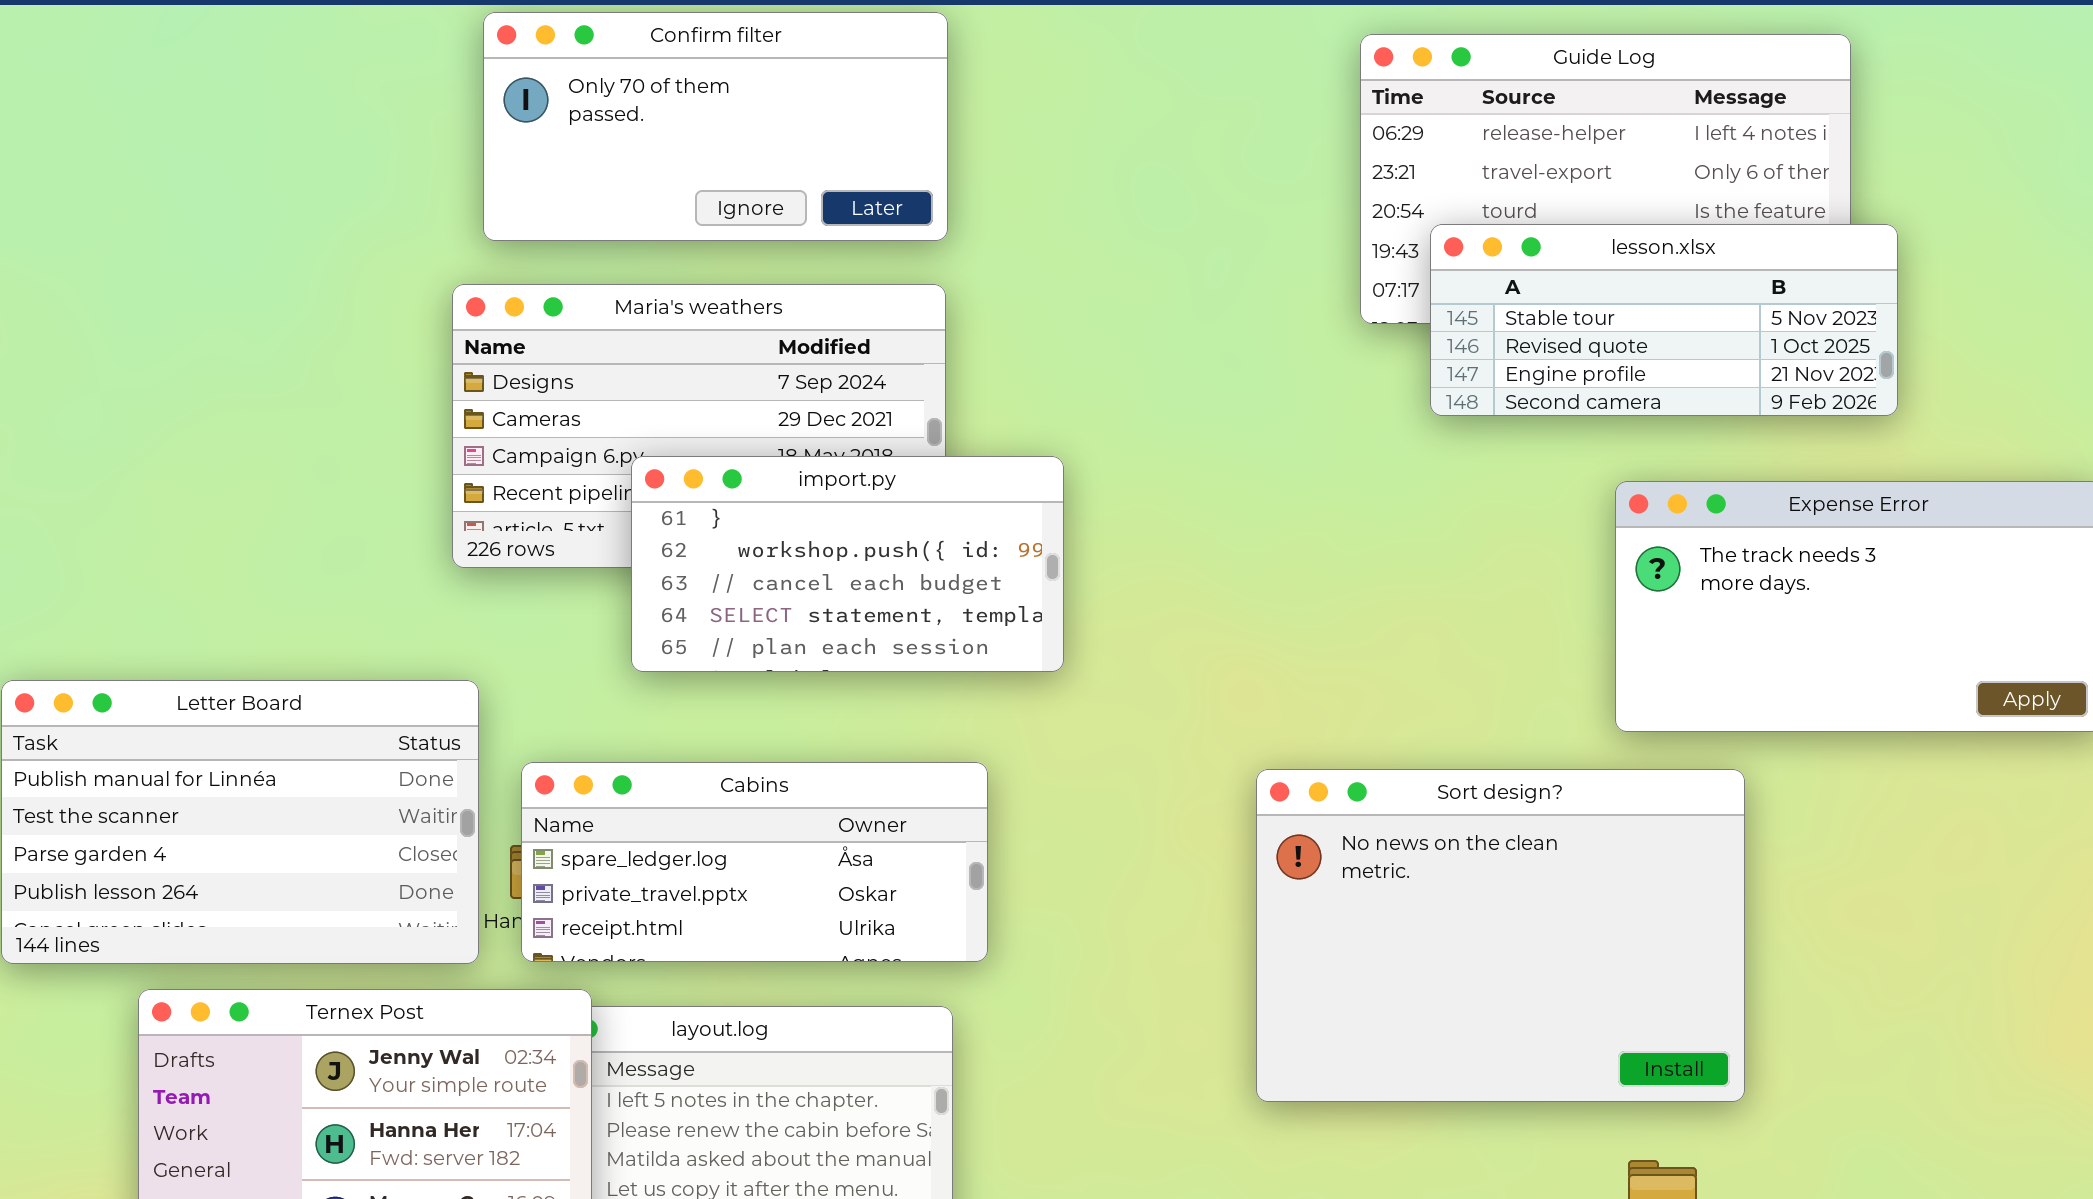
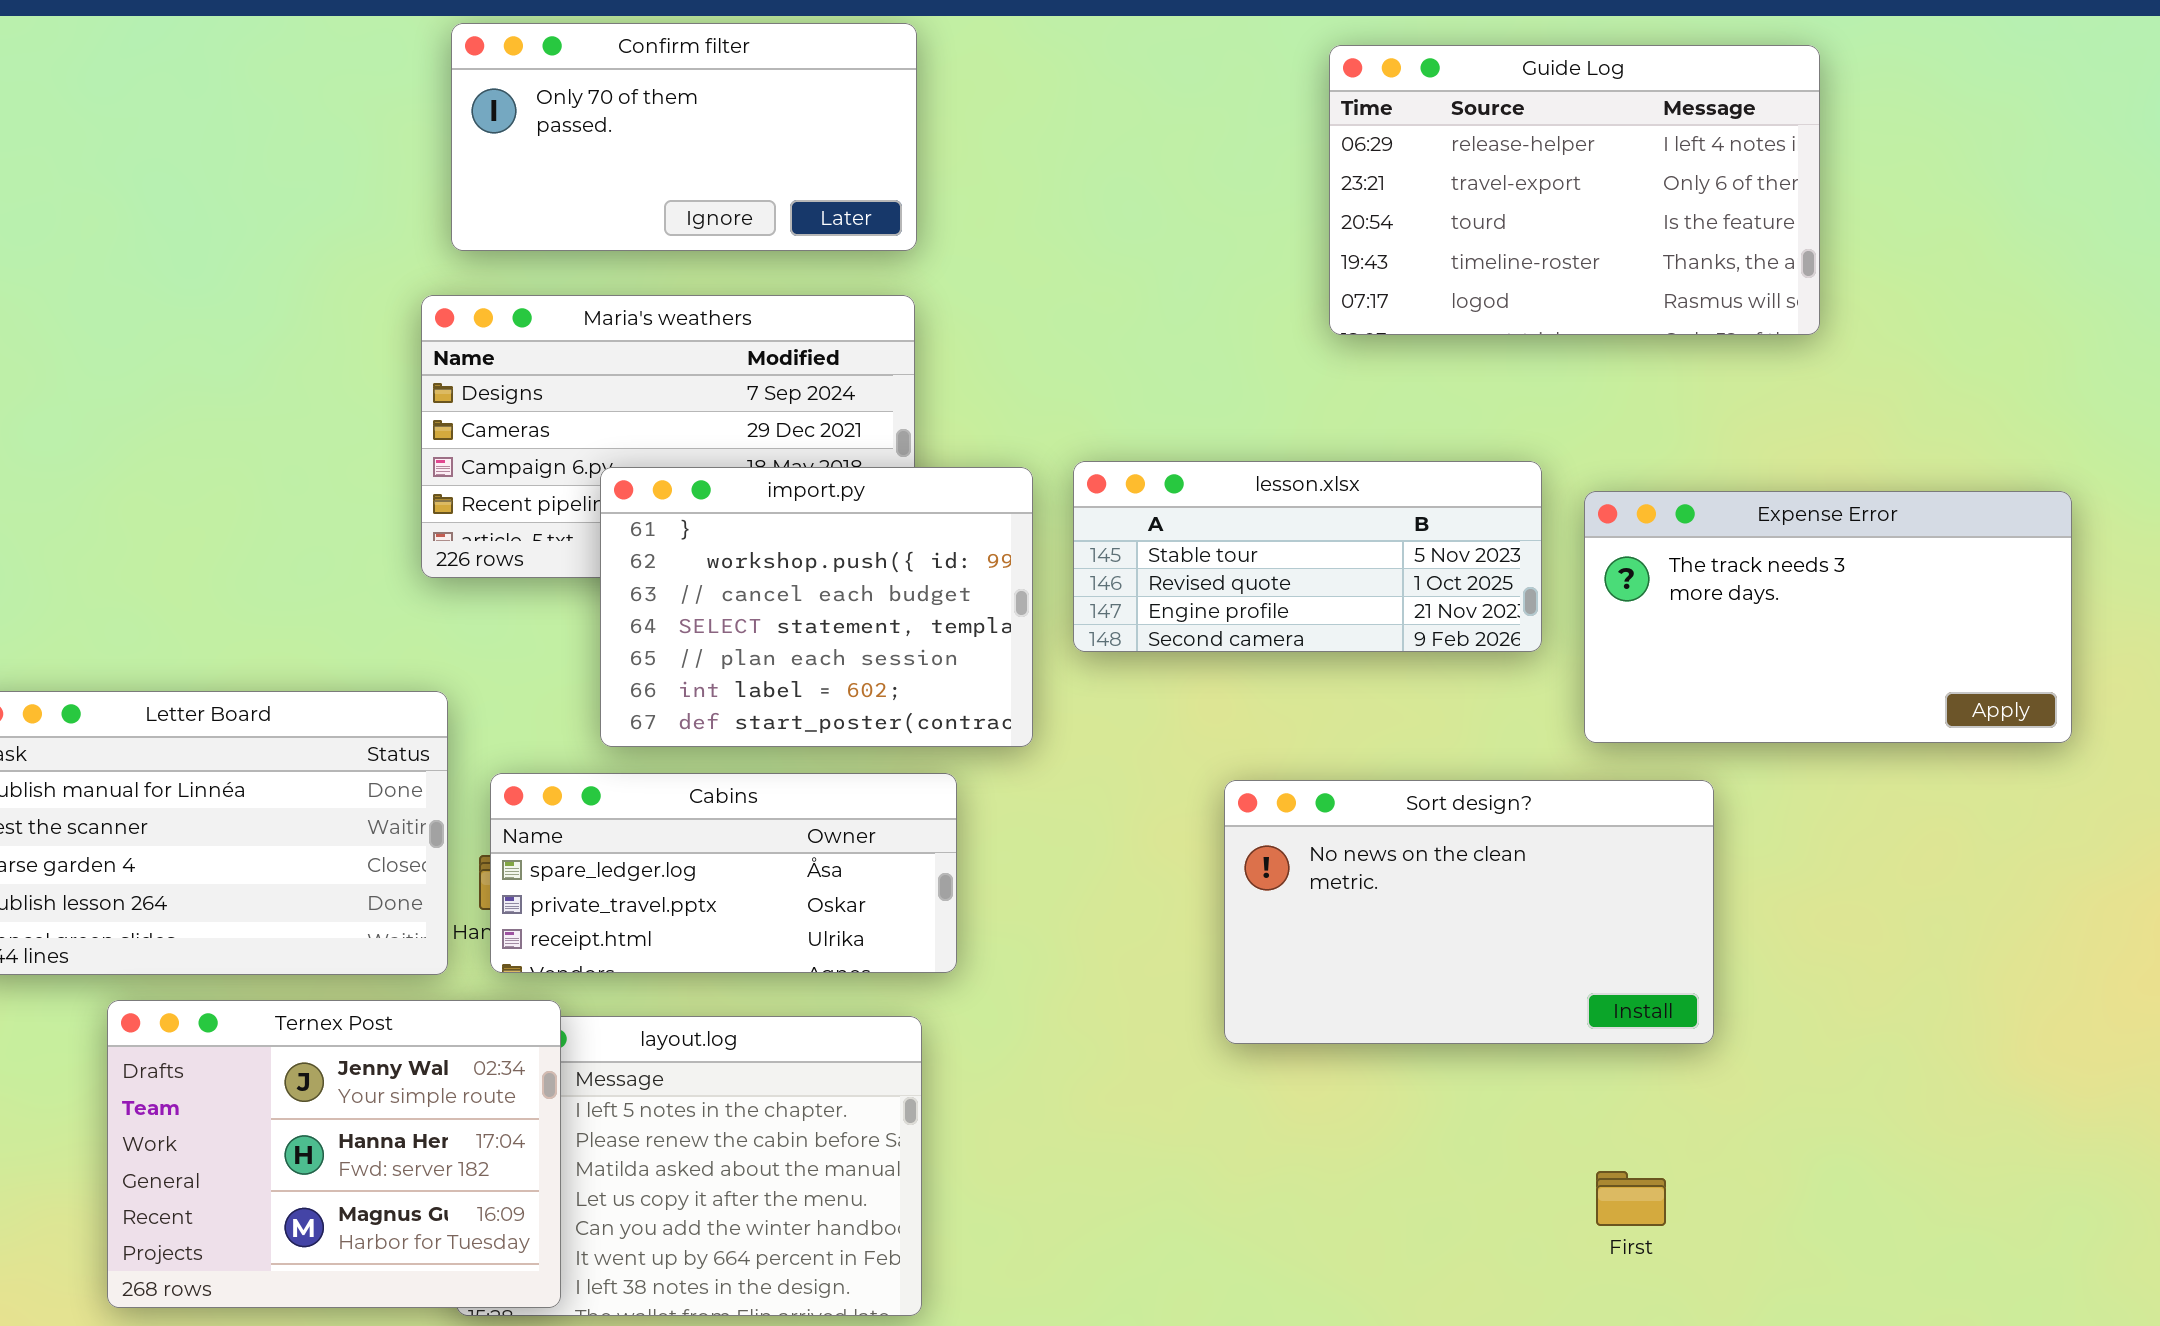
lesson.xlsx: [1430,224,1898,416] -> [1073,461,1542,652], moved
import.py: [631,456,1064,672] -> [600,467,1033,747], resized
Sort design?: [1256,769,1745,1102] -> [1224,780,1714,1044], resized

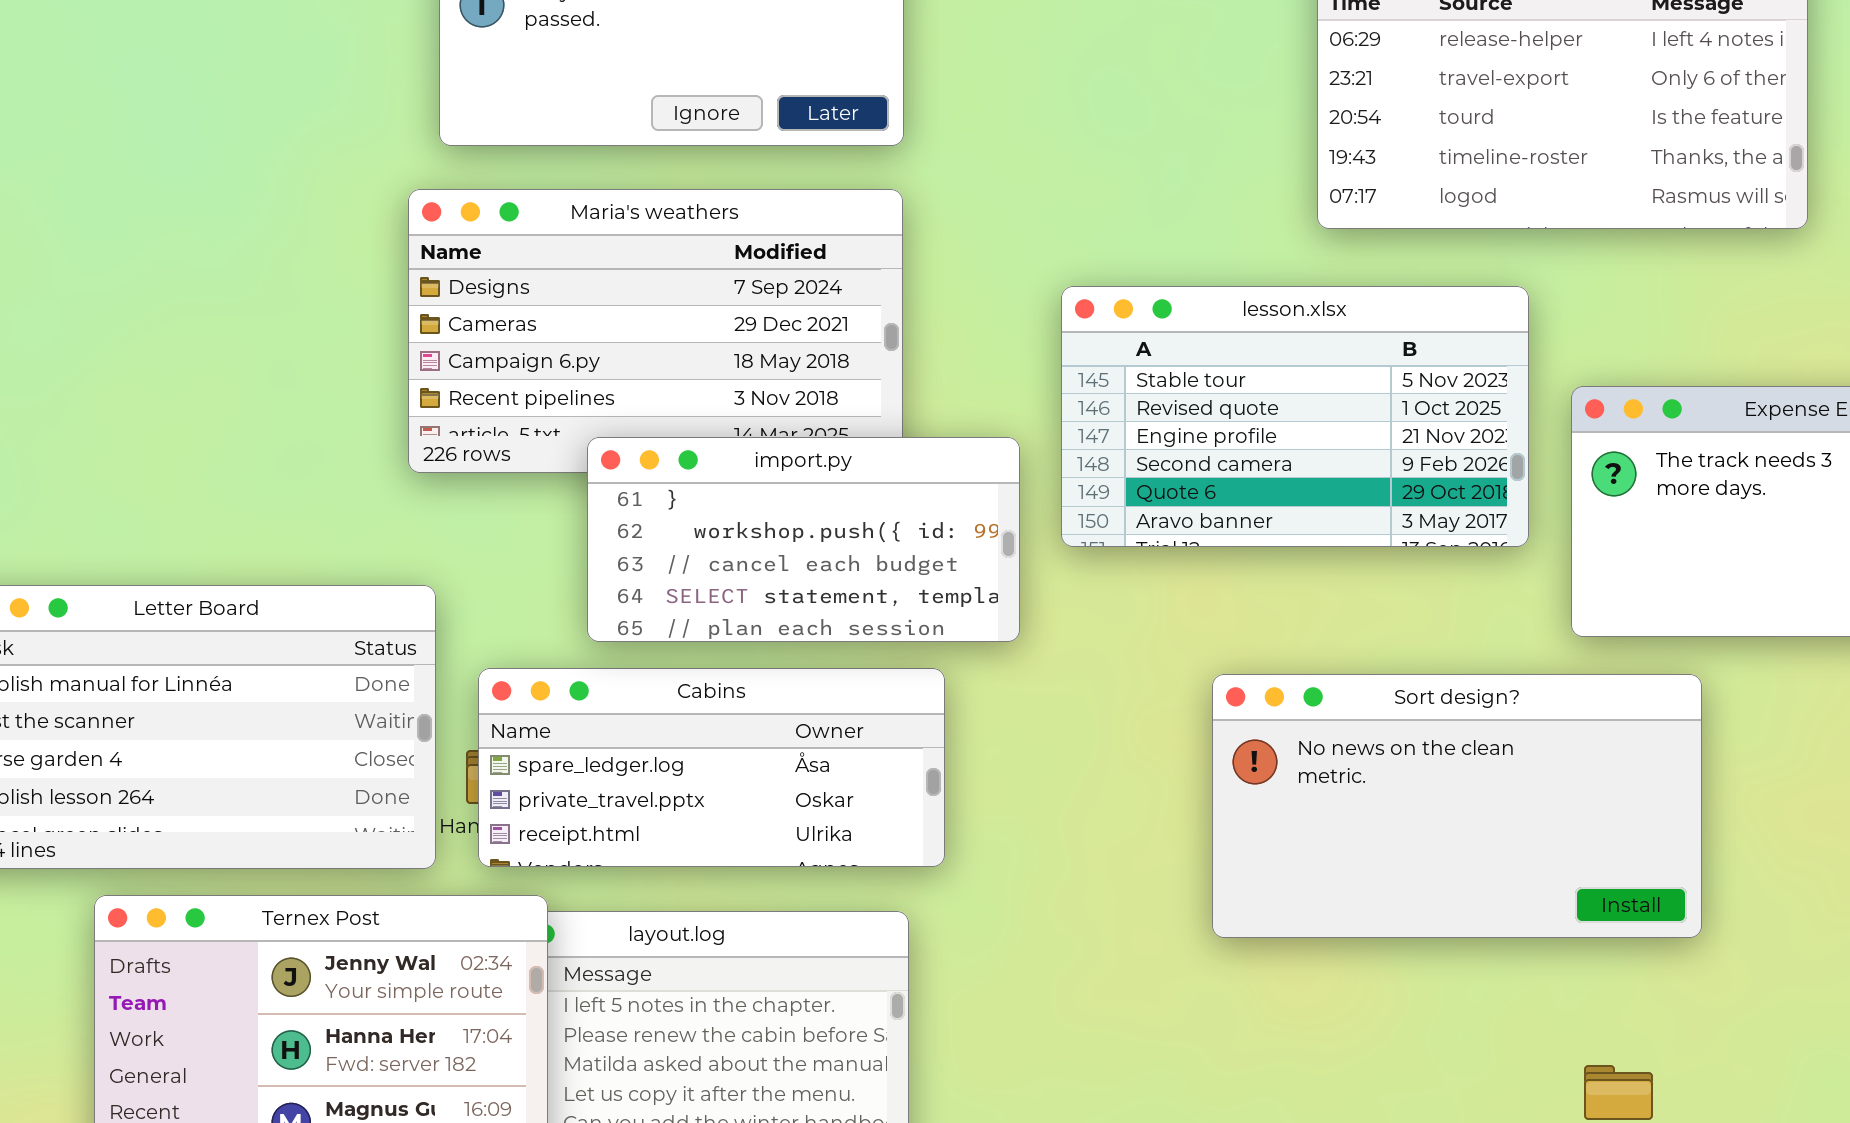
lesson.xlsx: [1073,461,1542,652] -> [1061,286,1529,547], resized
import.py: [600,467,1033,747] -> [587,437,1020,642], resized

